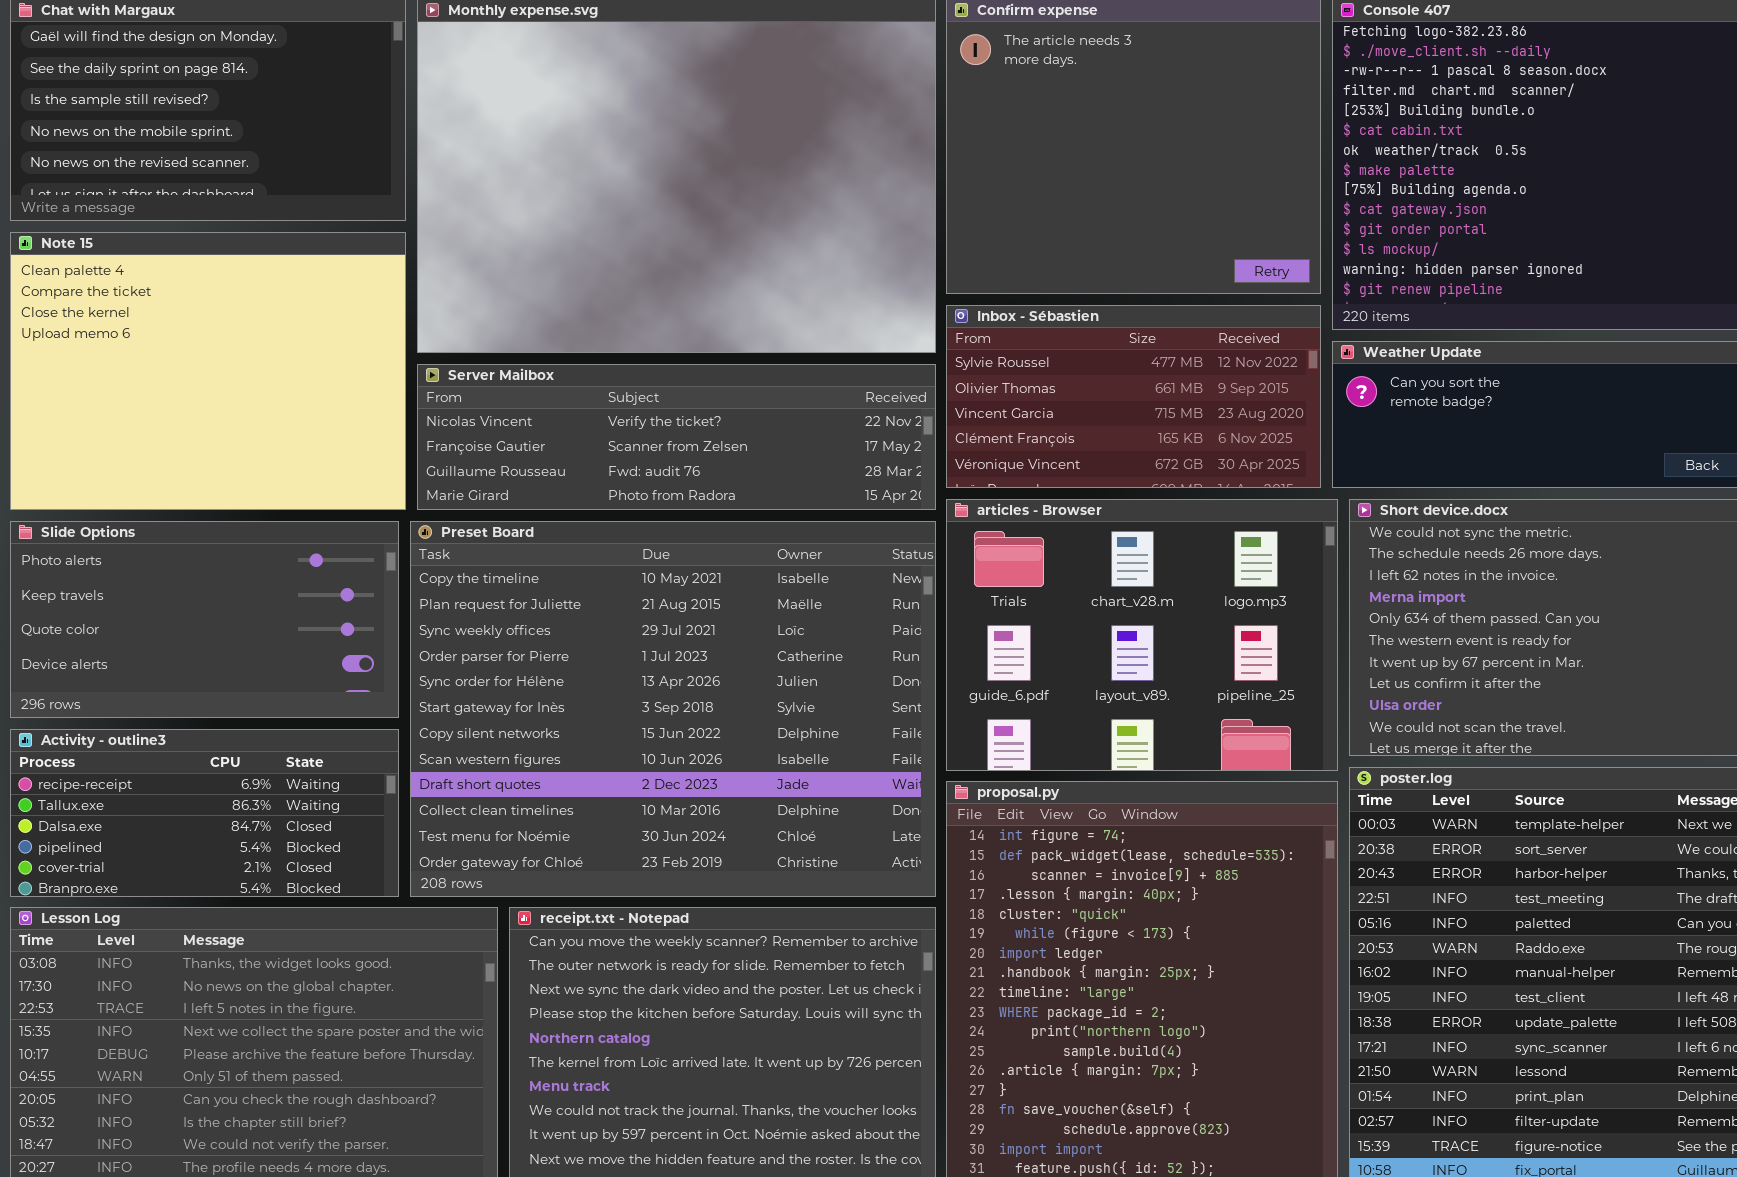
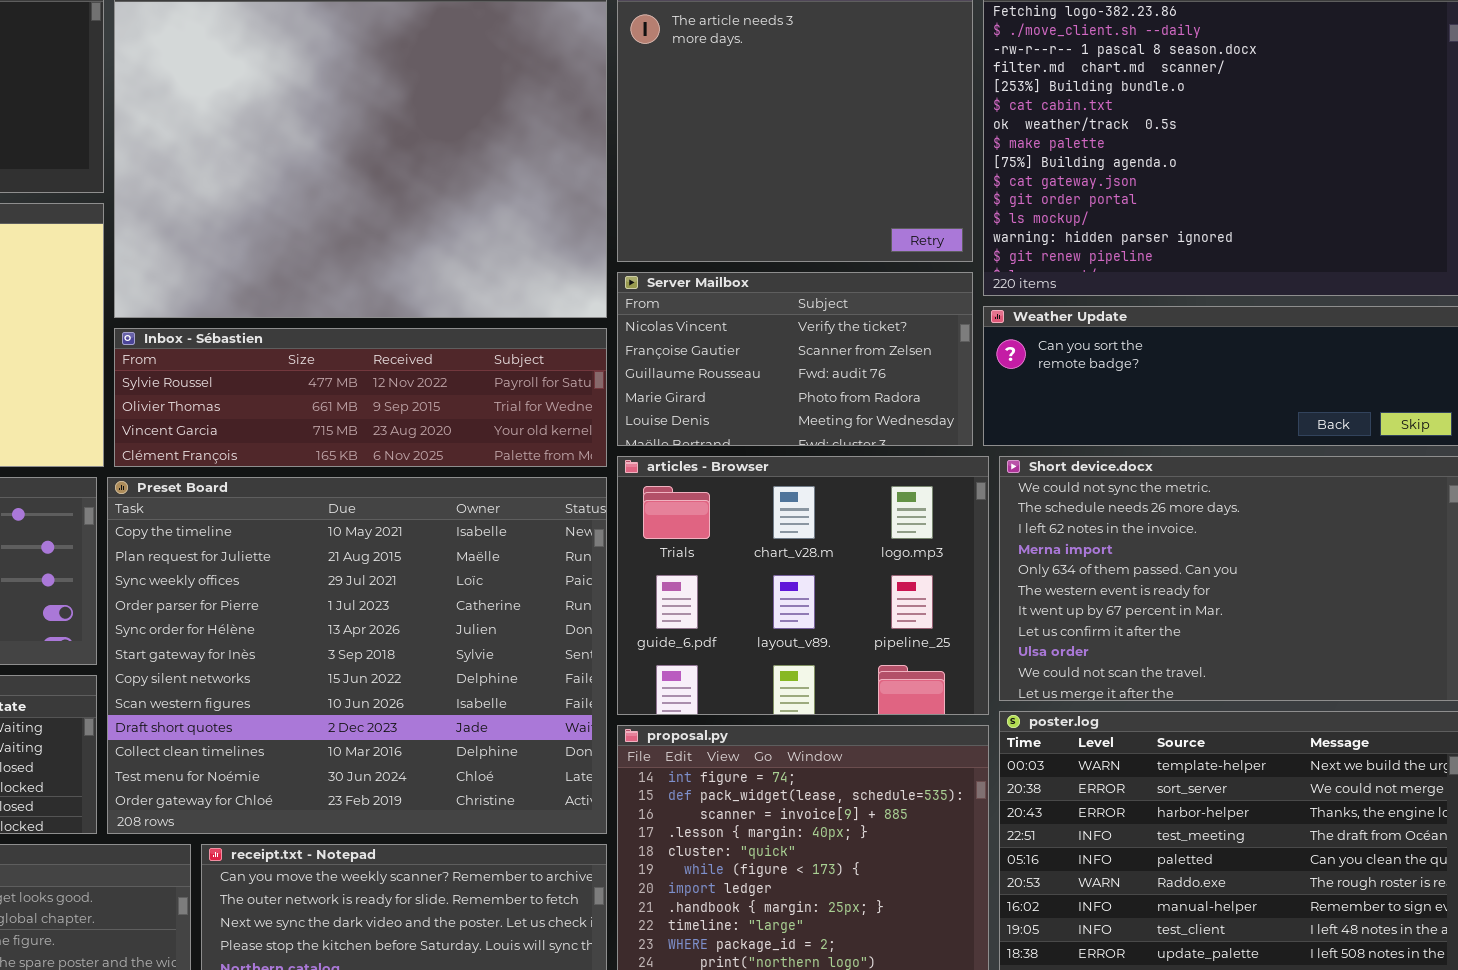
Inbox - Sébastien: [946,305,1321,488] -> [114,328,607,467], moved, resized
Server Mailbox: [417,364,936,510] -> [617,272,973,446], moved, resized

